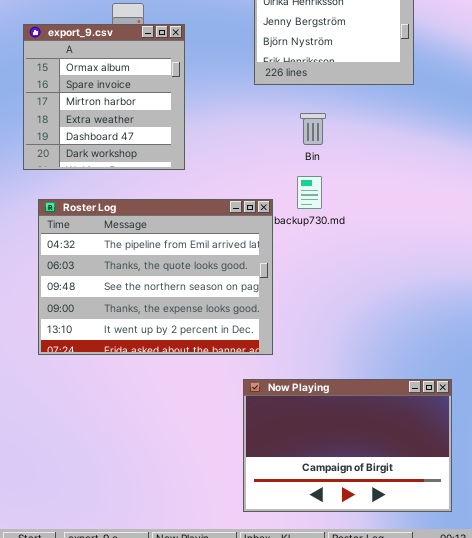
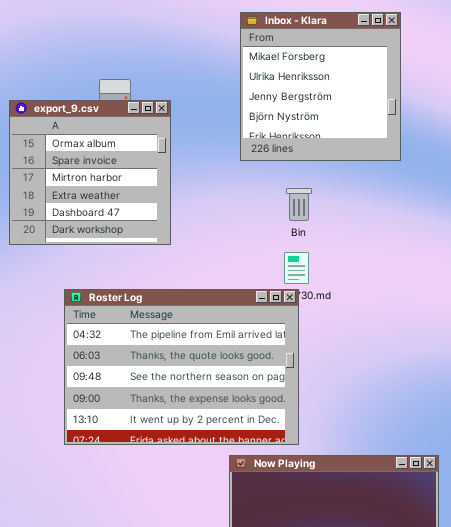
Roster Log: [38,199,273,355] -> [64,289,299,445], moved

